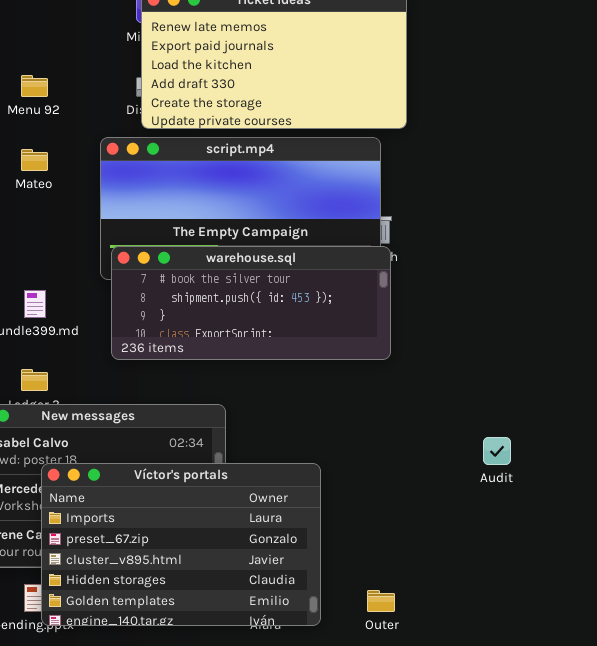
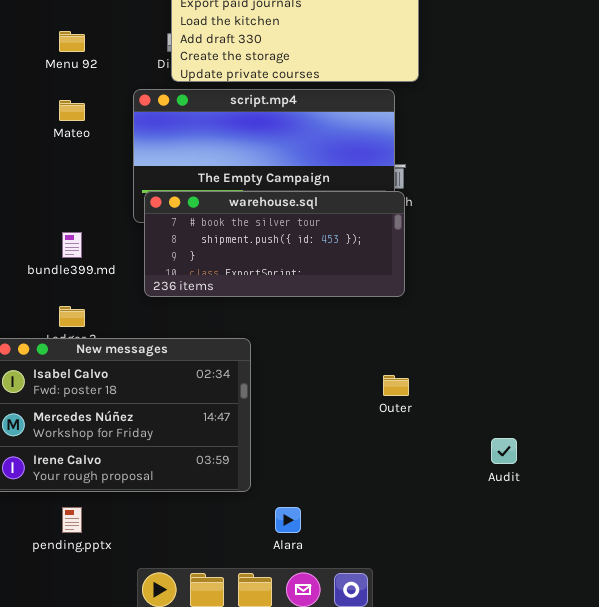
Audit: [483,437,511,465] -> [491,438,517,464], moved
Víctor's portals: [41,463,321,626] -> none, closed
Outer: [367,590,395,612] -> [383,375,409,396], moved

